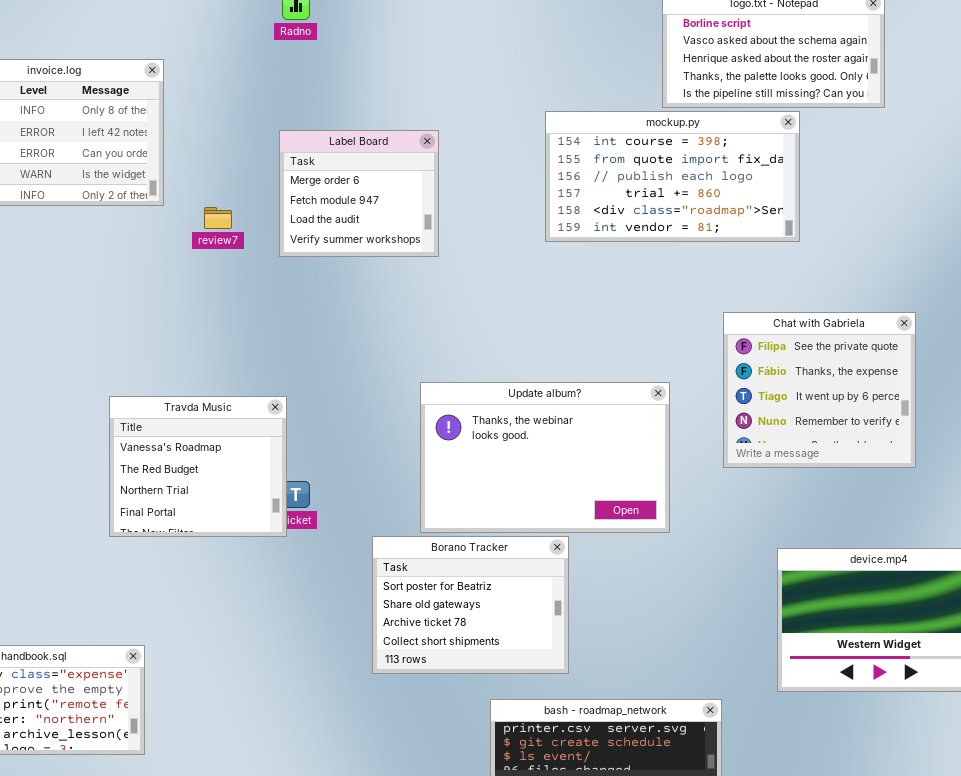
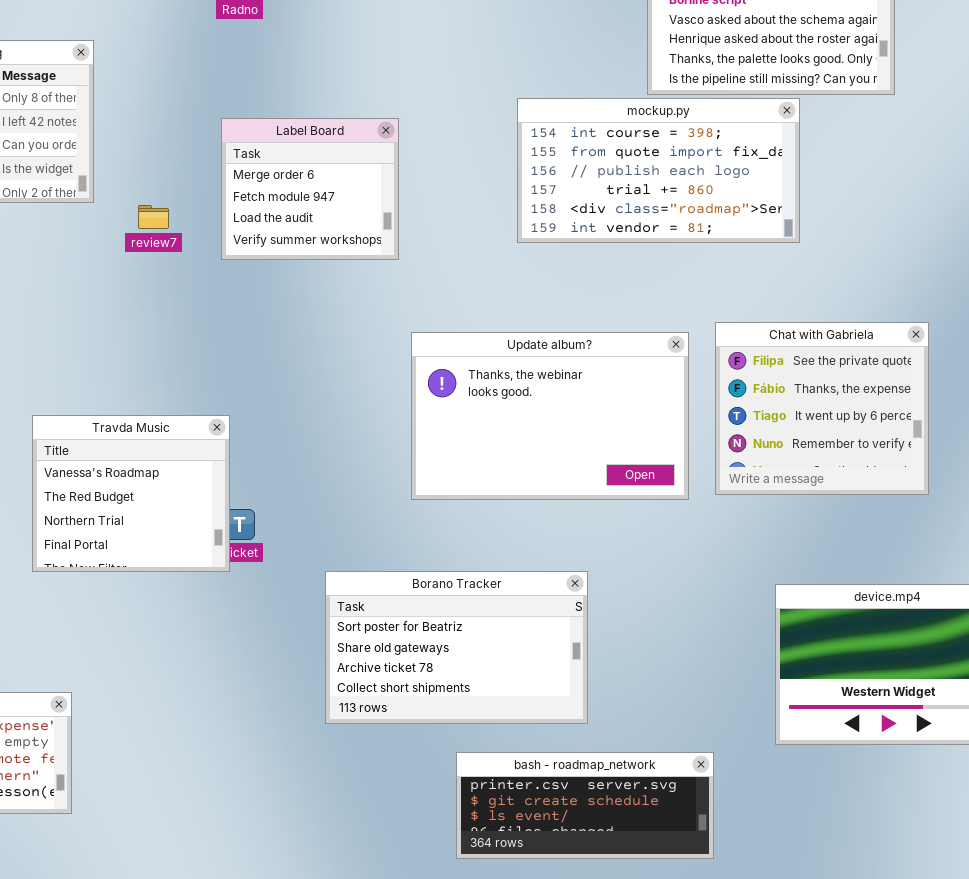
Update album?: [420,382,670,533] -> [411,332,689,500], moved
Borano Tracker: [372,536,569,674] -> [325,571,588,724], resized

